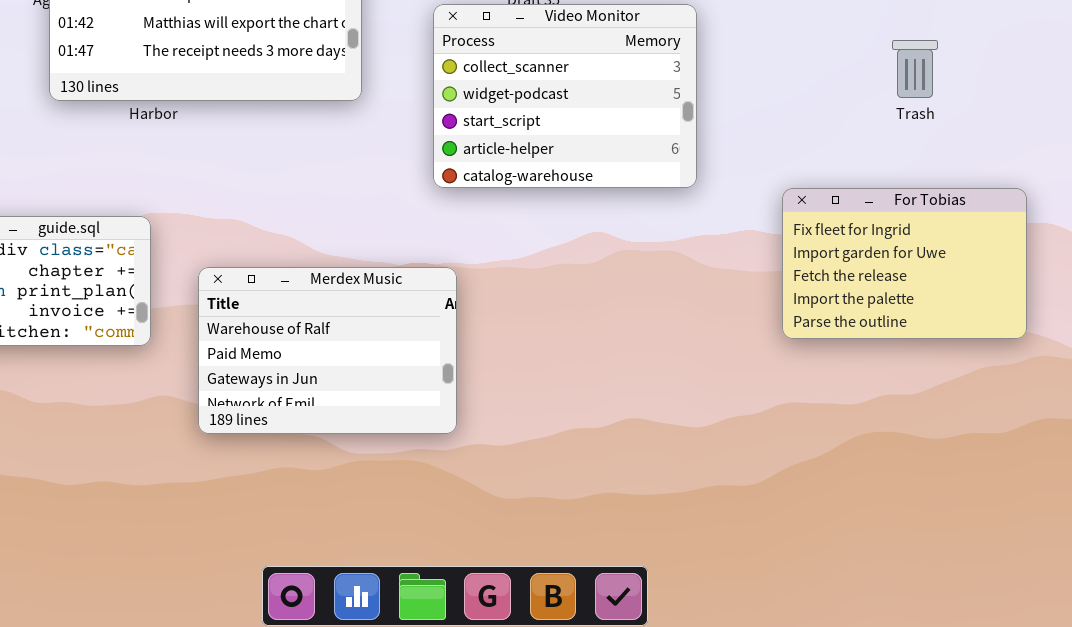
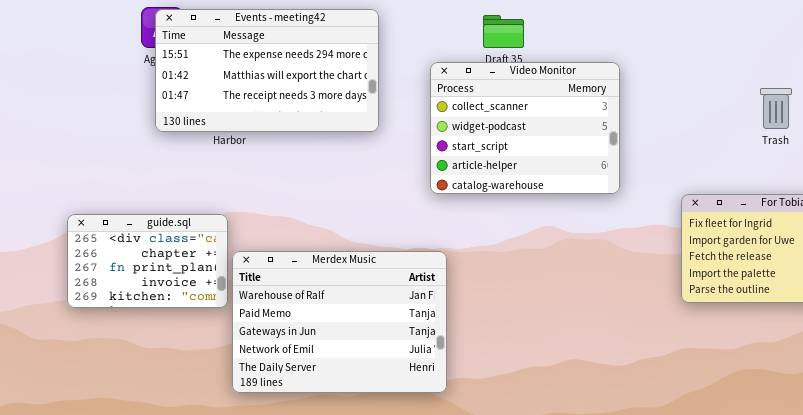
Merdex Music: [198,267,457,434] -> [232,251,447,393], resized

